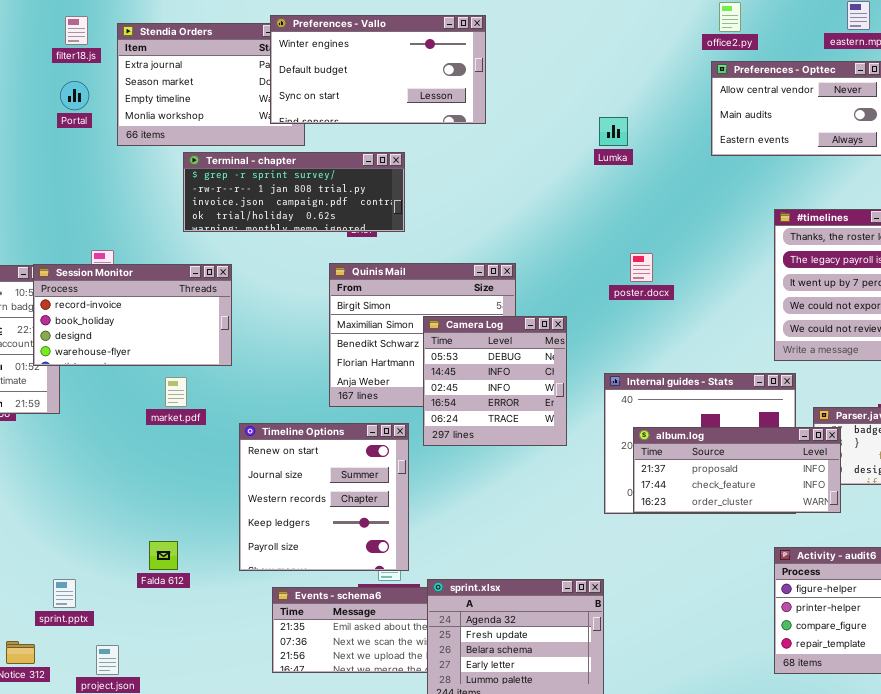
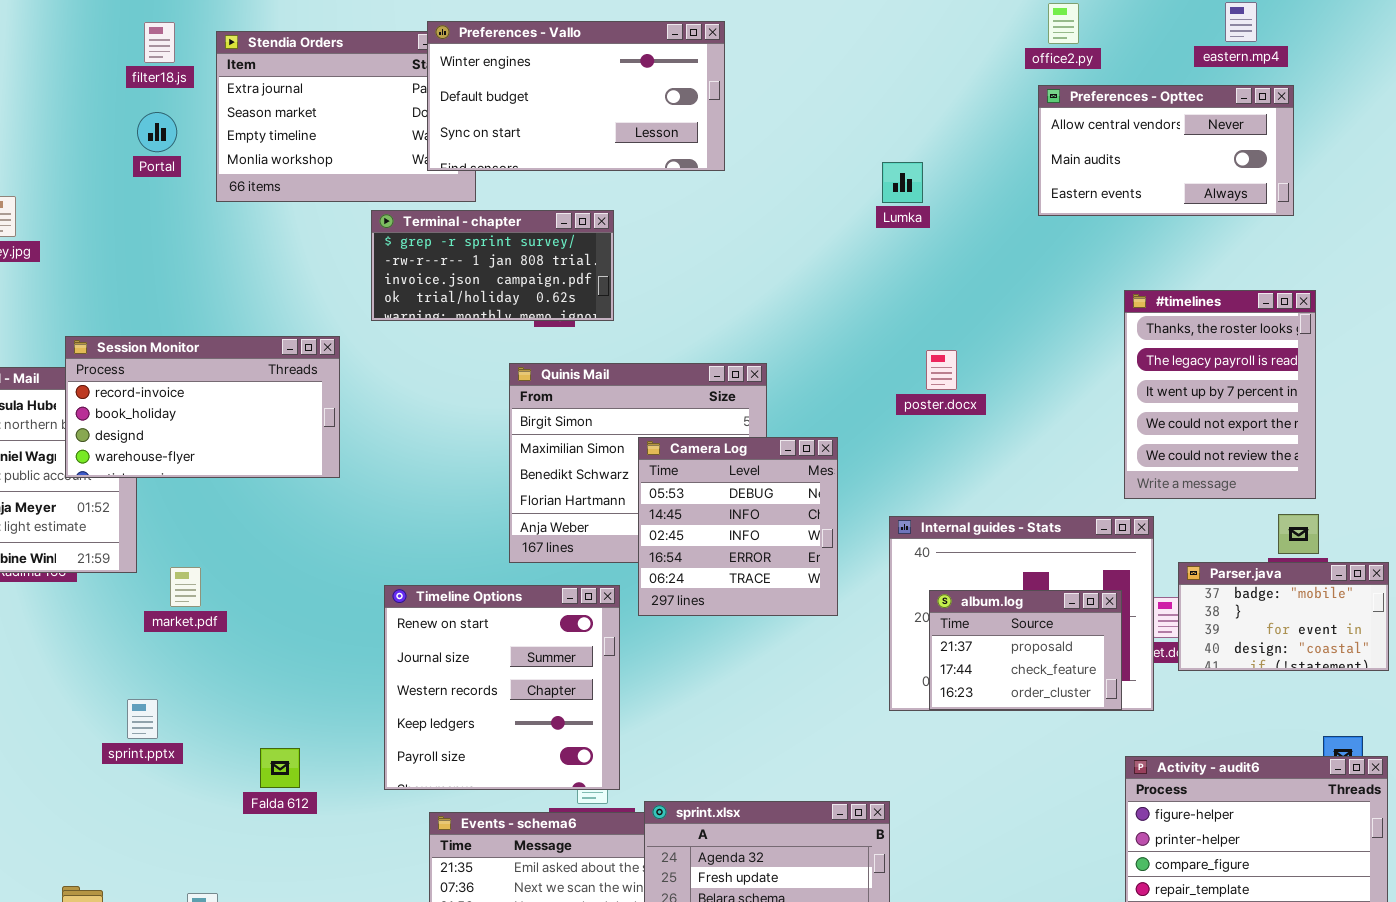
Terminal - chapter: [183,152,405,232] -> [371,210,614,321], resized
Session Monitor: [33,264,232,366] -> [65,336,340,478], moved
market.pdf: [165,377,187,407] -> [170,567,201,607], moved
album.log: [633,427,841,513] -> [929,590,1122,710], resized
sprint.pptx: [53,579,76,608] -> [127,699,158,739], moved

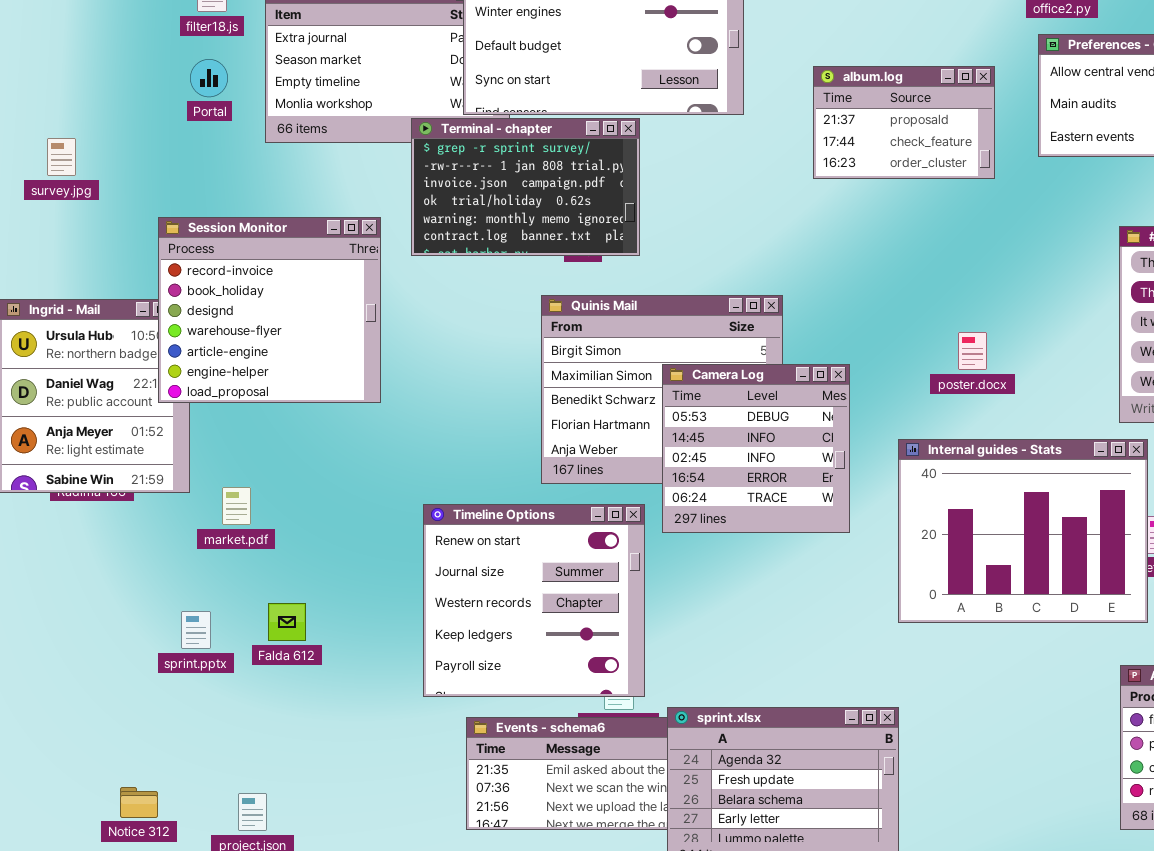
Terminal - chapter: [371,210,614,321] -> [411,118,640,256], resized
Session Monitor: [65,336,340,478] -> [158,217,381,403], resized
poster.docx: [926,350,957,390] -> [958,332,987,370], moved
album.log: [929,590,1122,710] -> [813,66,995,179], moved
Falda 612: [260,748,300,788] -> [268,603,306,641], moved

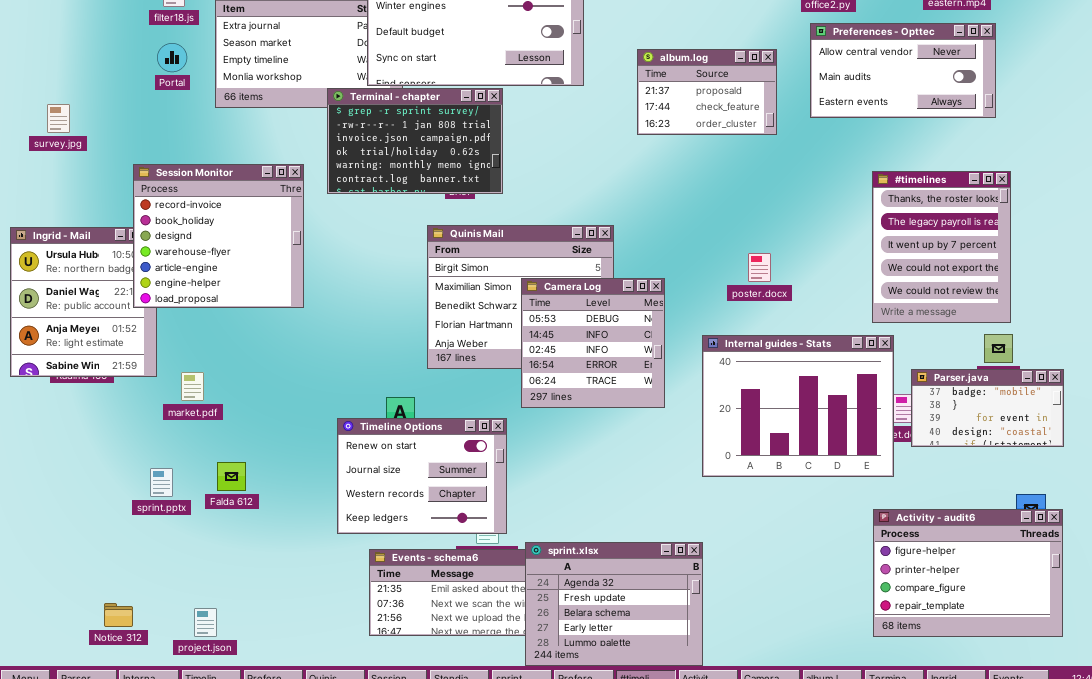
Timeline Options: [423,504,645,697] -> [337,418,507,534], resized

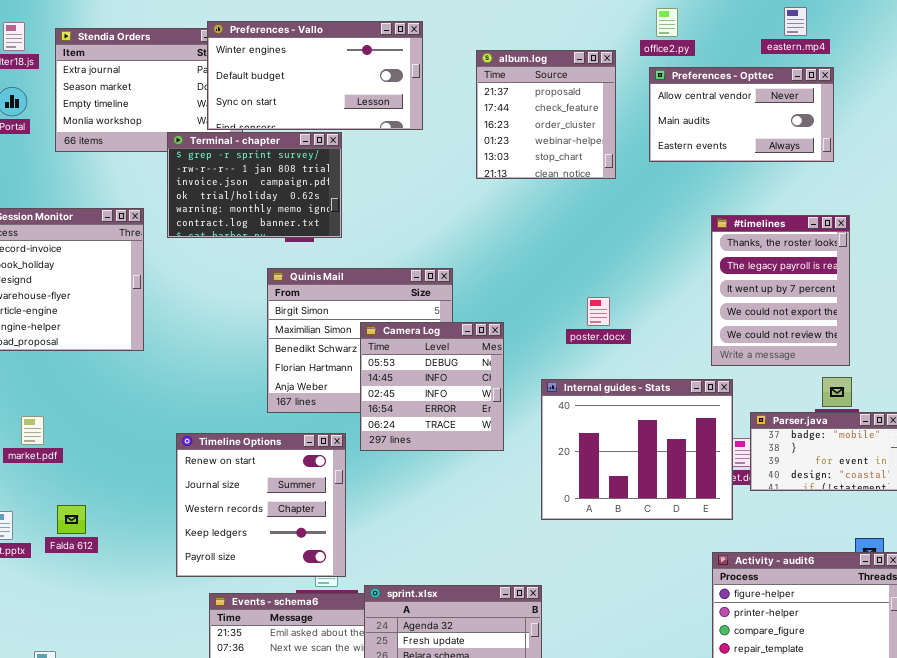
album.log: [637,49,777,135] -> [476,50,616,179], resized
Timeline Options: [337,418,507,534] -> [176,433,346,577], resized

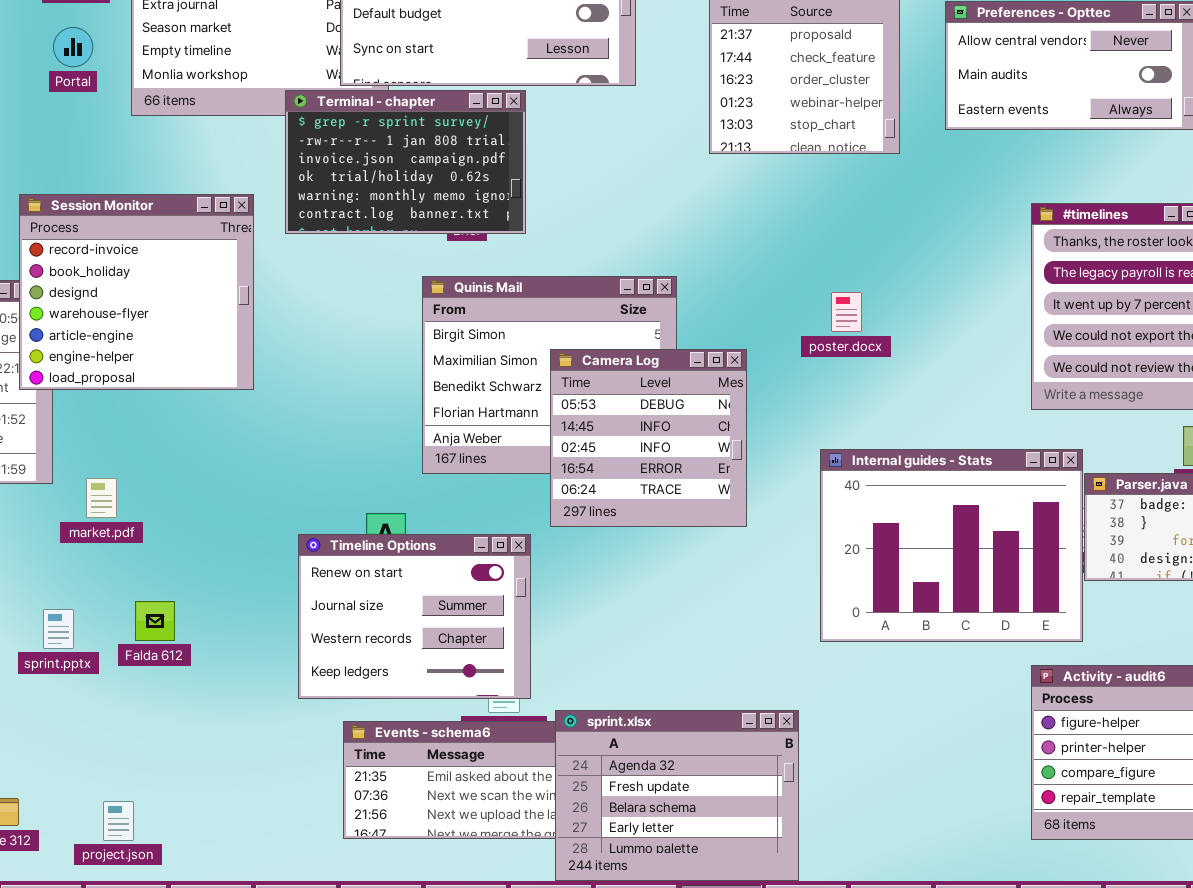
poster.docx: [587,297,610,326] -> [831,292,862,332], moved
Internal guides - Stats: [541,379,733,520] -> [820,449,1083,642], moved
Timeline Options: [176,433,346,577] -> [298,534,531,699], resized

